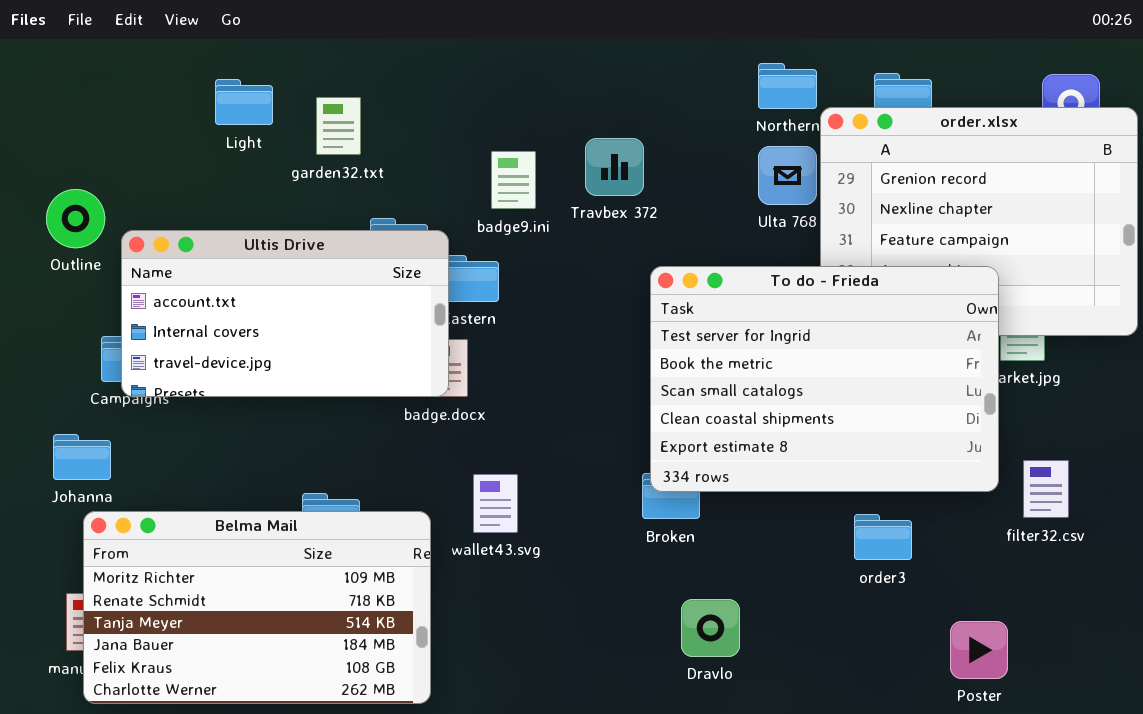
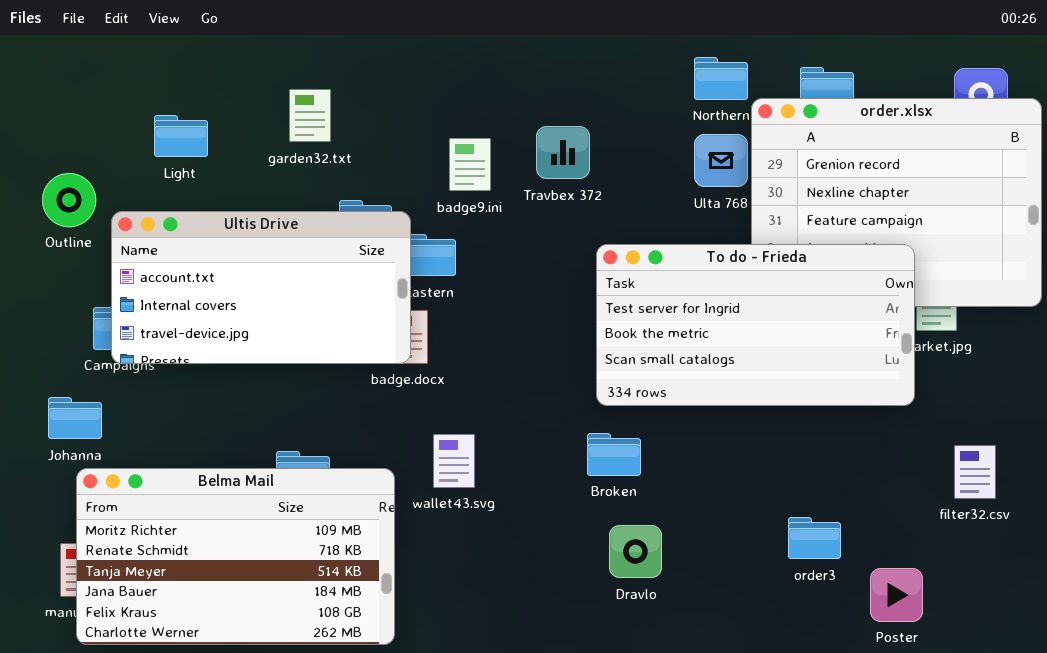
Light: [215,79,273,125] -> [154,115,208,157], moved
To do - Frieda: [650,266,999,492] -> [596,244,915,406], resized
filter32.csv: [1023,460,1069,518] -> [954,445,996,499], moved
order3: [854,514,912,560] -> [788,517,841,559], moved
Dravlo: [681,599,740,657] -> [609,525,662,578], moved

